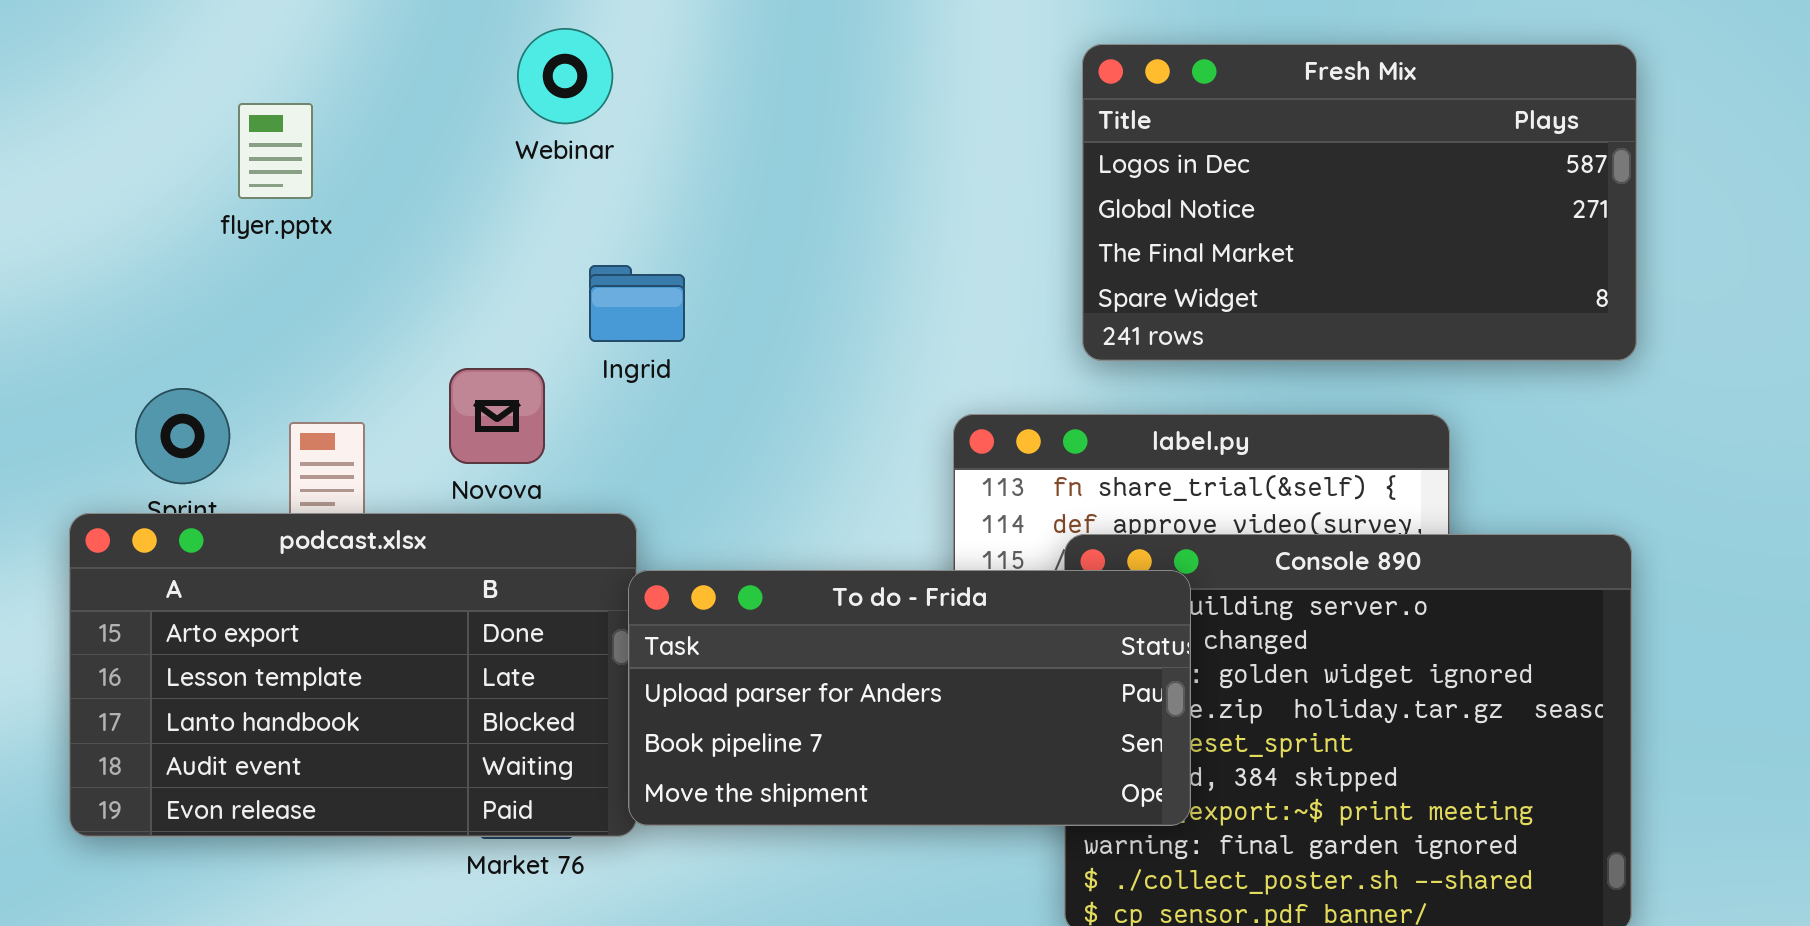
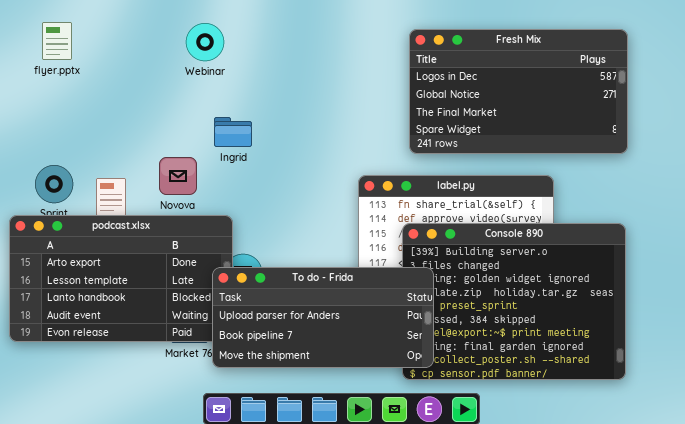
flyer.pptx: [238,103,313,199] -> [42,22,72,60], moved
To do - Frida: [628,570,1191,826] -> [212,267,434,368], moved

